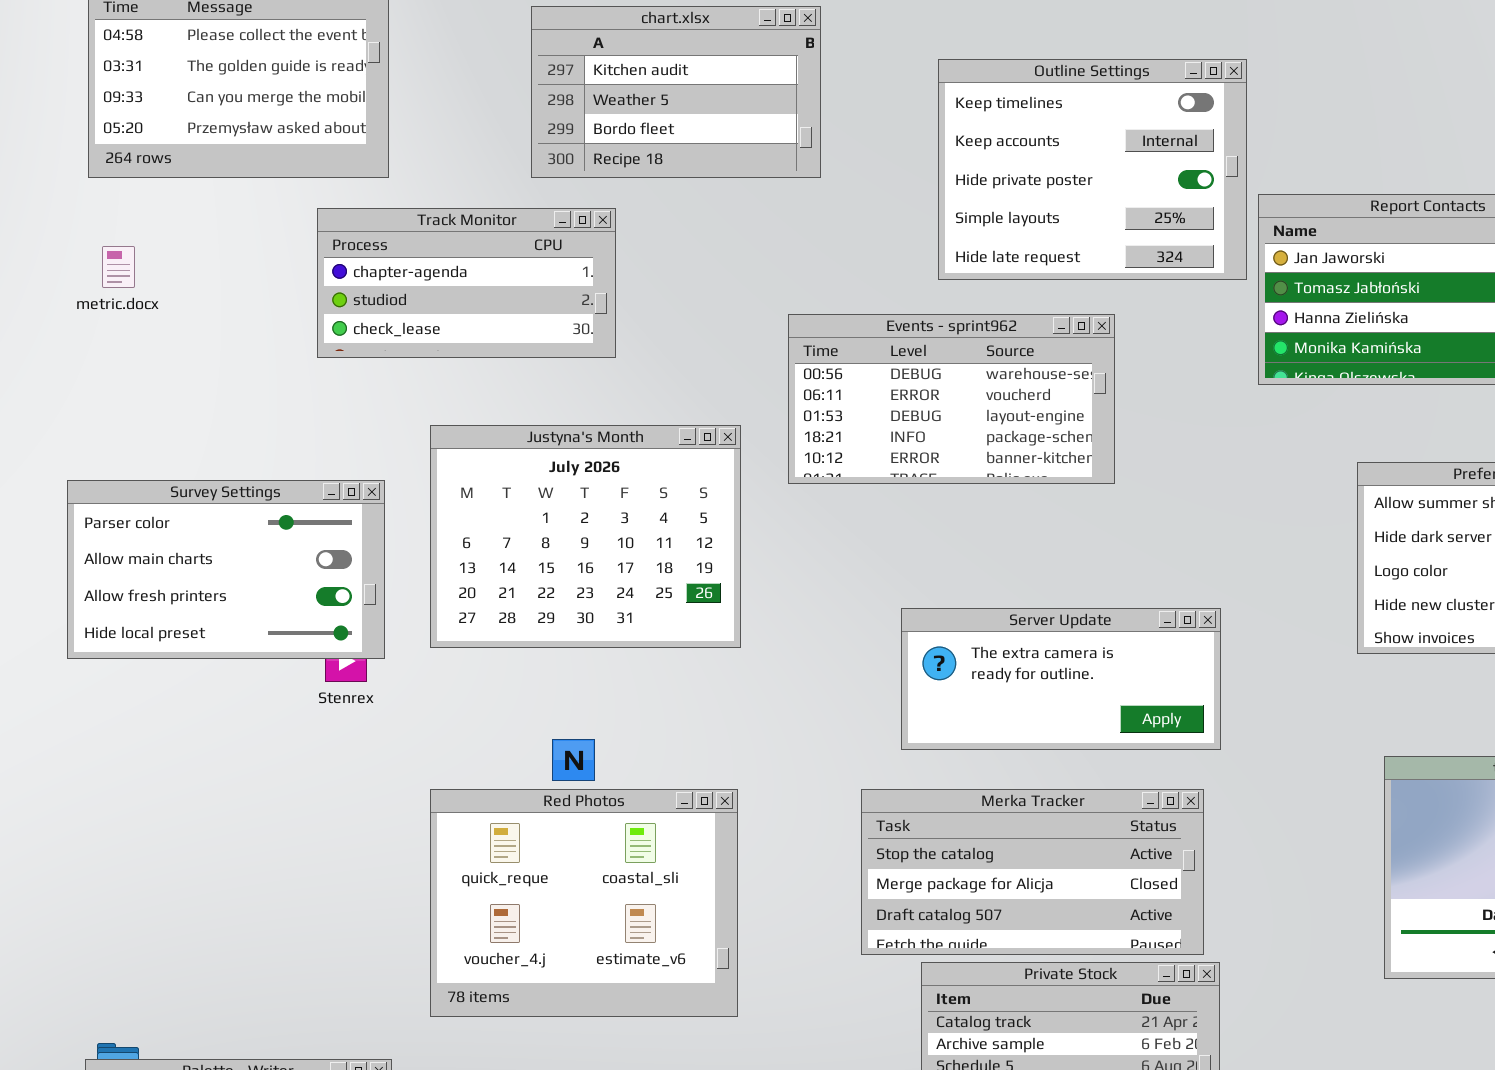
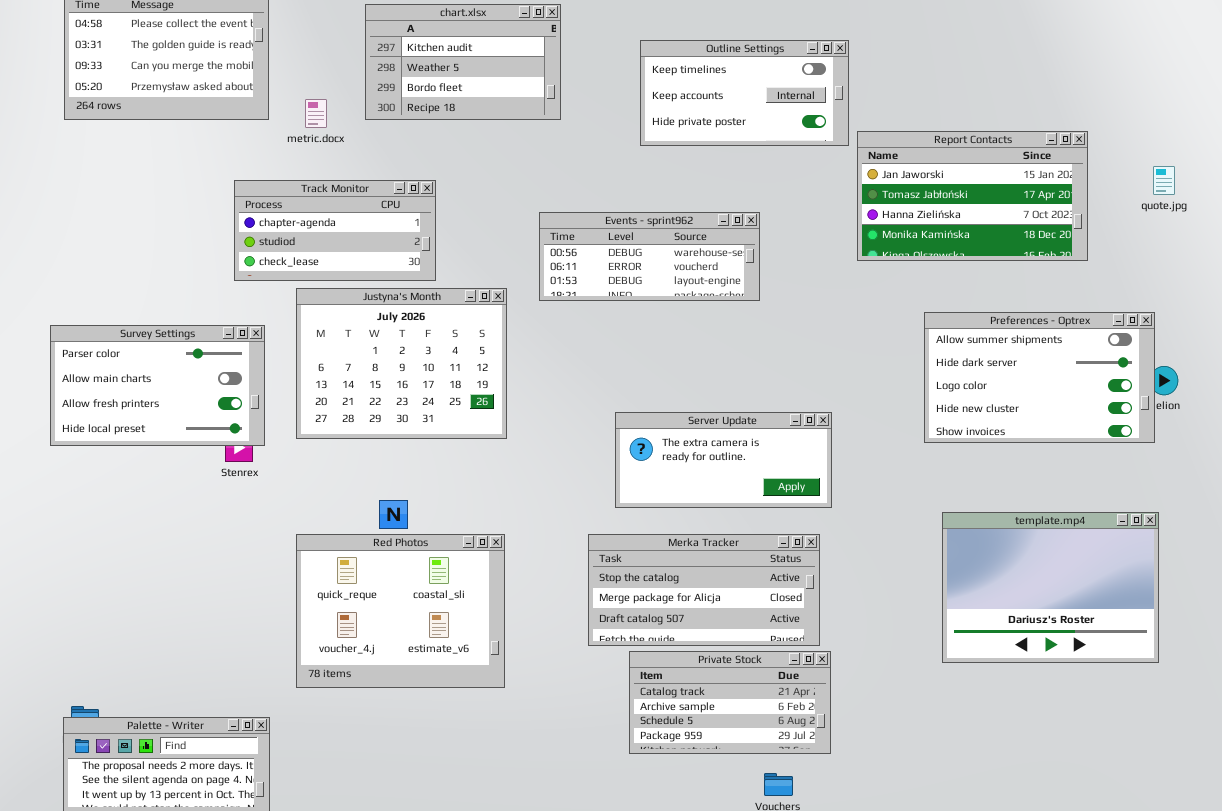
Outline Settings: [938,59,1247,280] -> [640,40,849,146], resized
Track Monitor: [317,208,616,358] -> [234,180,436,281], moved
metric.docx: [102,246,135,288] -> [305,99,327,128], moved
Events - sprint962: [788,314,1115,484] -> [539,212,760,301], resized

